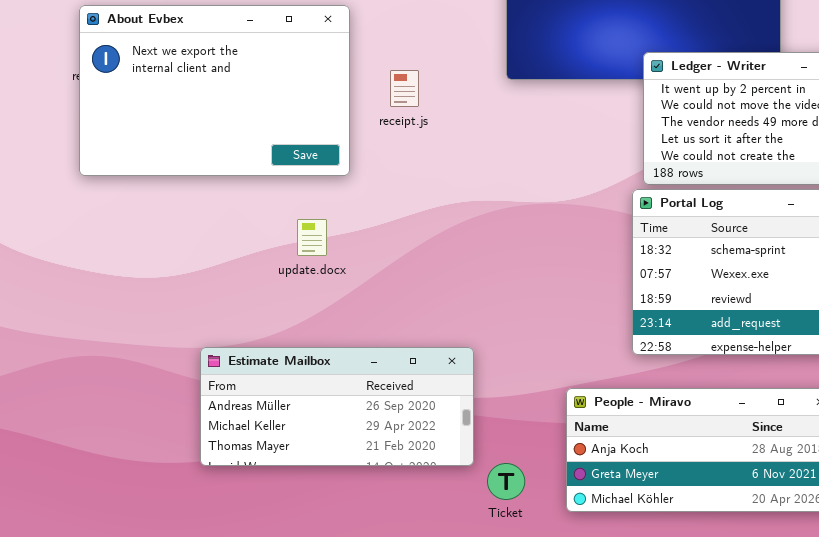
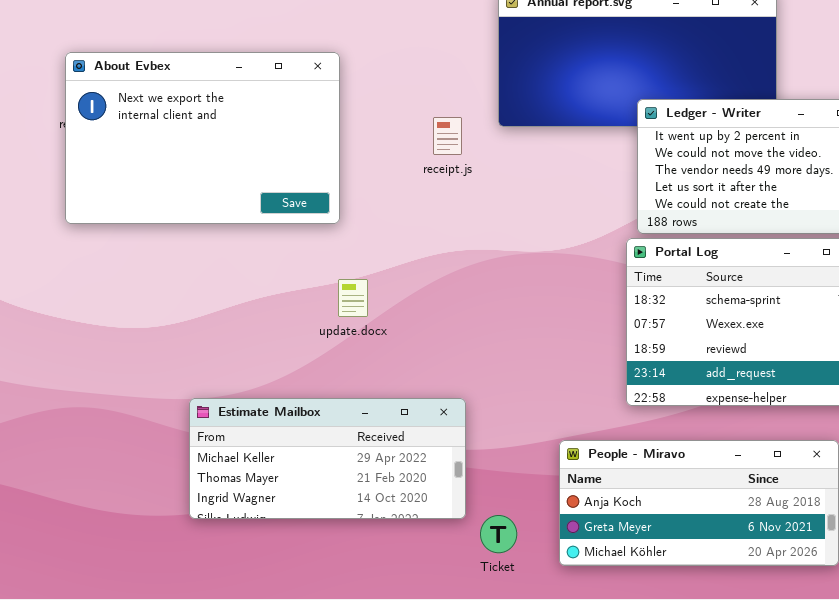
receipt.js: [390,70,419,107] -> [433,117,462,155], moved
update.docx: [297,219,327,256] -> [338,279,368,317], moved
Estimate Mailbox: [200,347,474,466] -> [189,398,466,519], scrolled down 1 row

